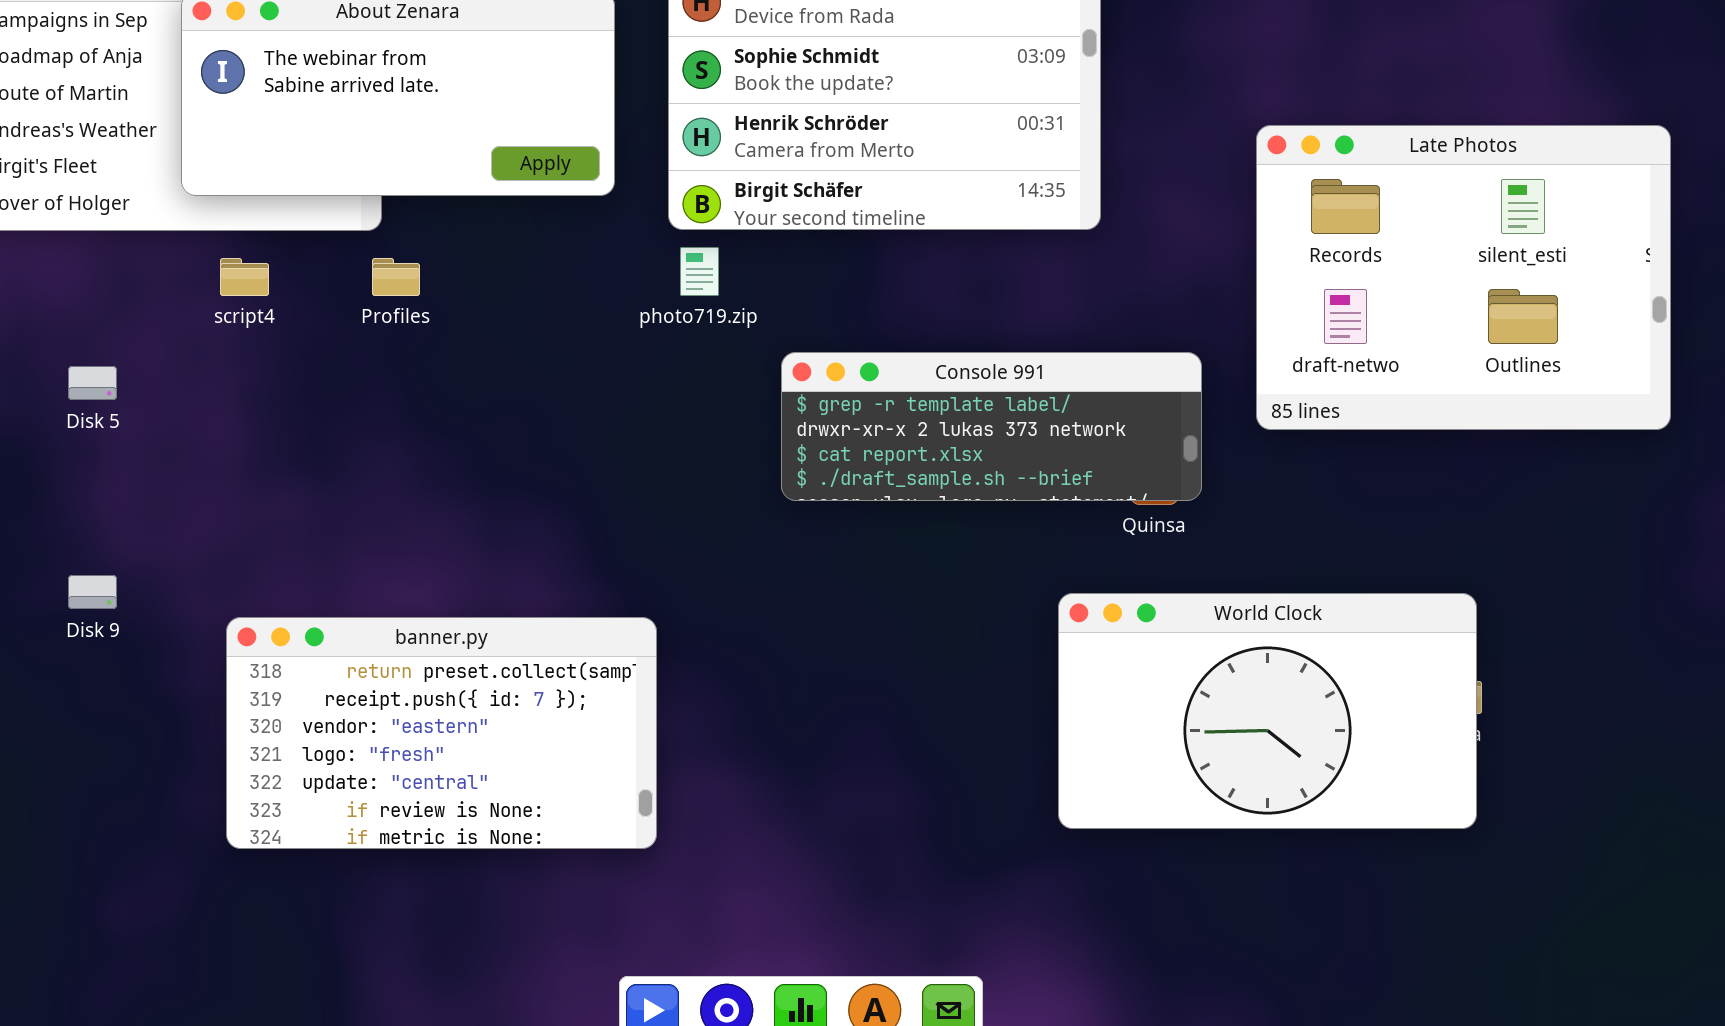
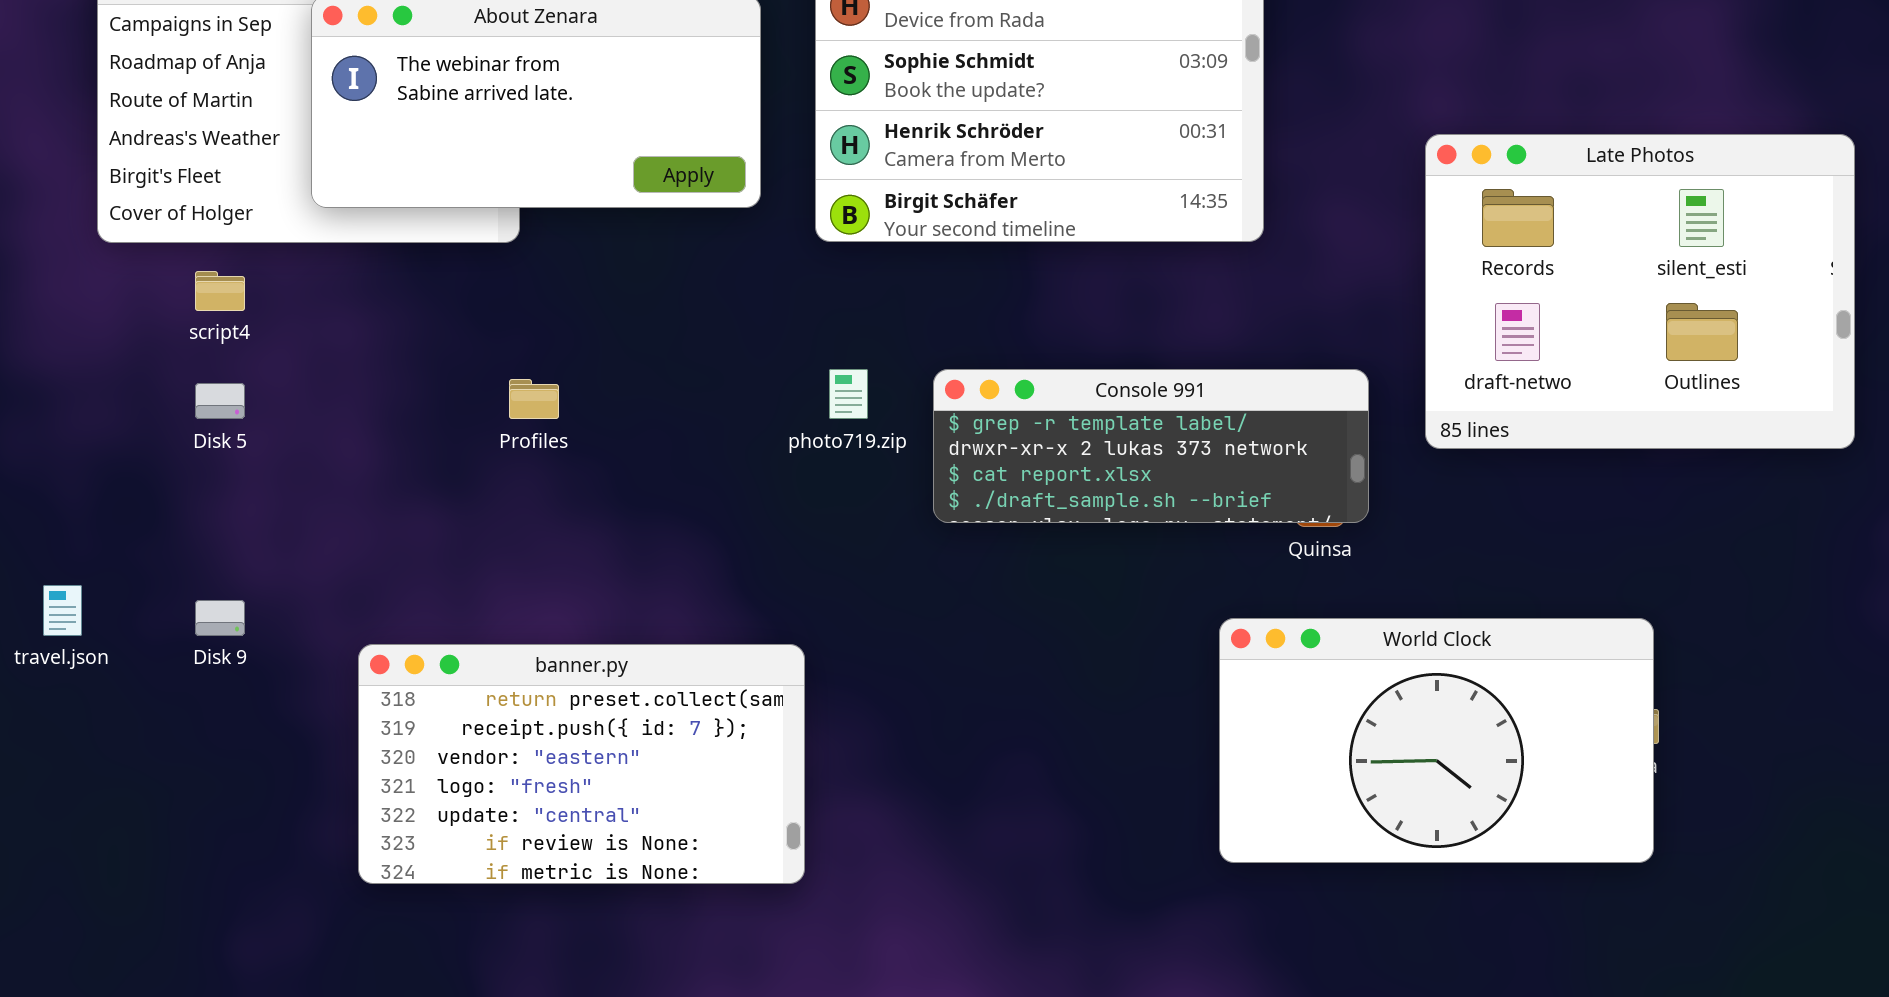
photo719.zip: [680,247,719,296] -> [829,369,868,419], moved
script4: [220,258,269,296] -> [195,271,245,311], moved
Profiles: [372,258,420,296] -> [509,379,559,419], moved

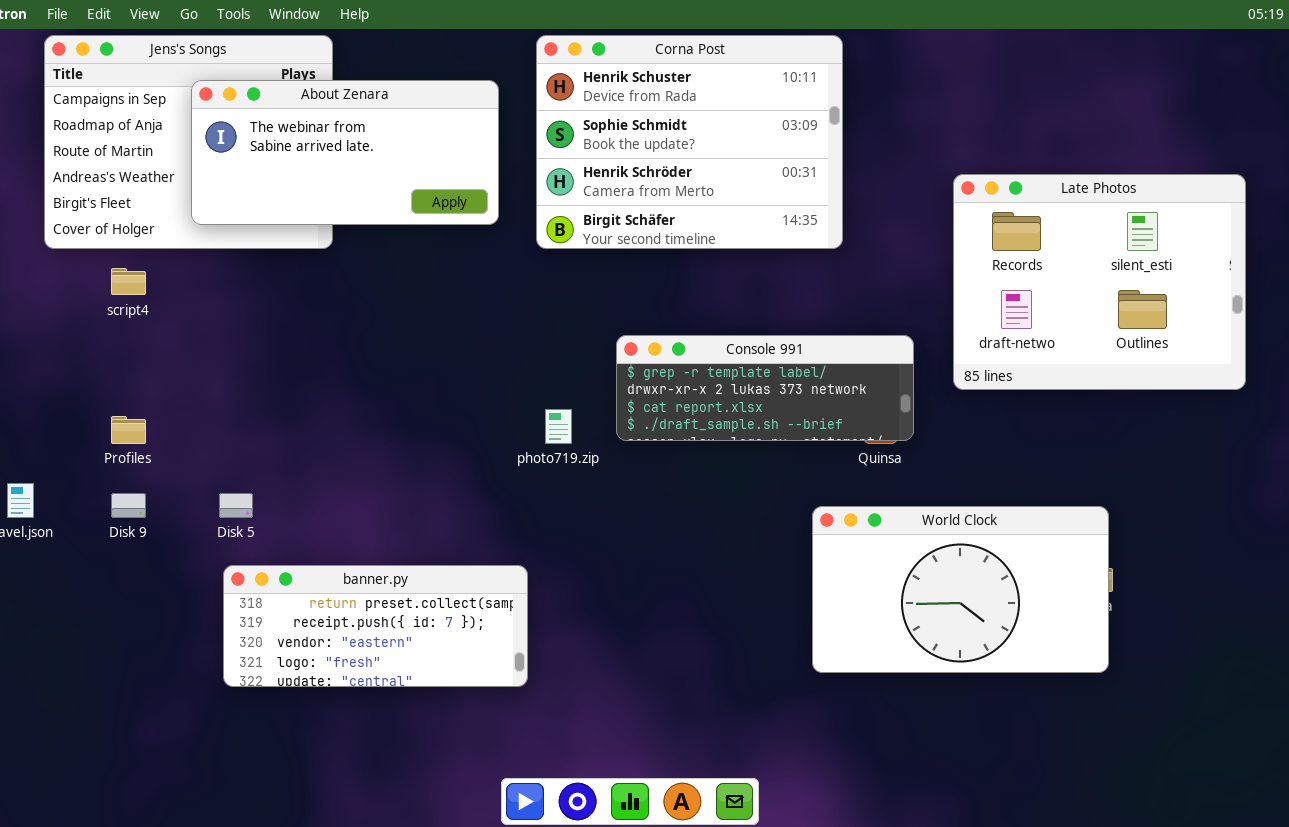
photo719.zip: [829,369,868,419] -> [545,409,572,444], moved
Profiles: [509,379,559,419] -> [111,416,146,444], moved
Disk 5: [195,383,245,419] -> [219,493,253,518], moved
banner.py: [358,644,805,884] -> [223,565,528,687], resized

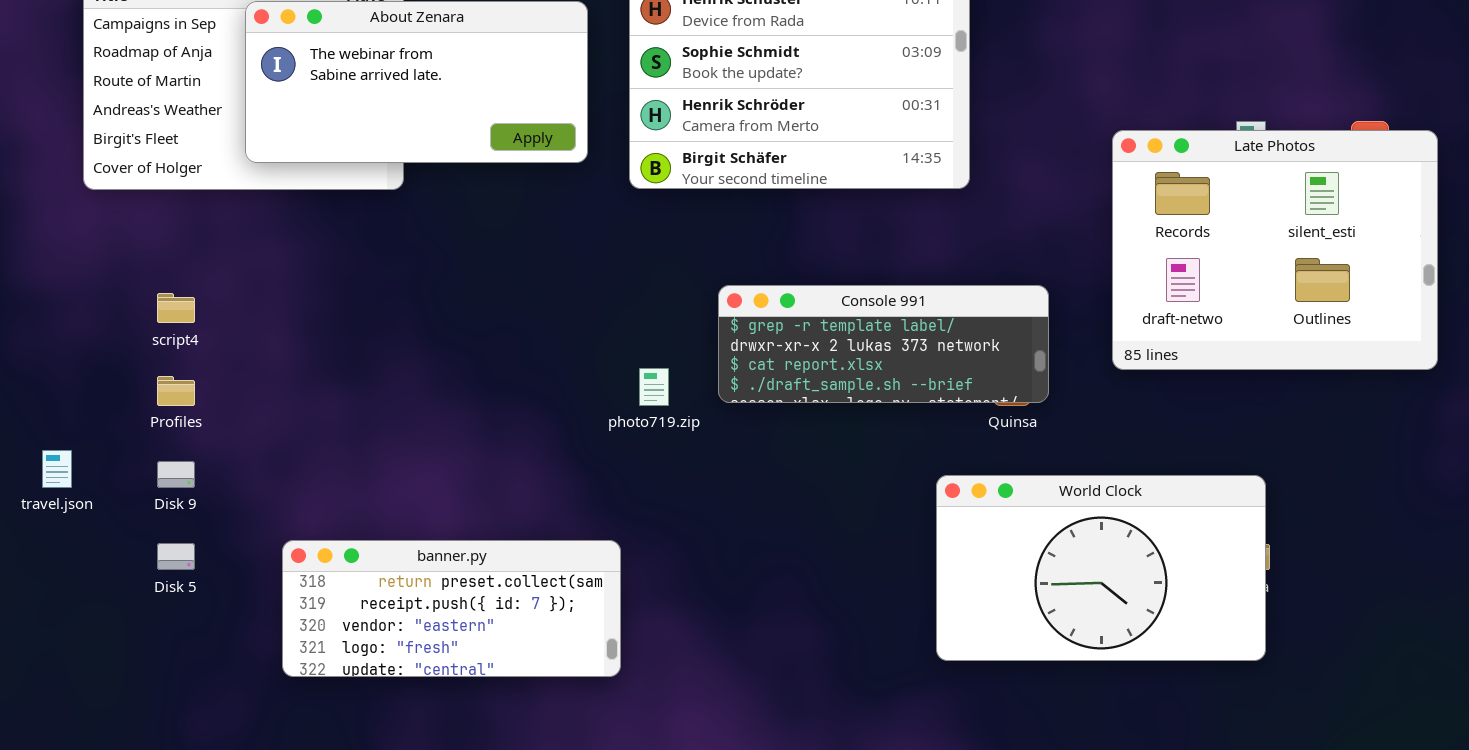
Late Photos: [953,174,1246,390] -> [1112,130,1438,370], moved
script4: [111,268,146,295] -> [157,293,195,323], moved
Disk 5: [219,493,253,518] -> [157,543,195,570], moved

